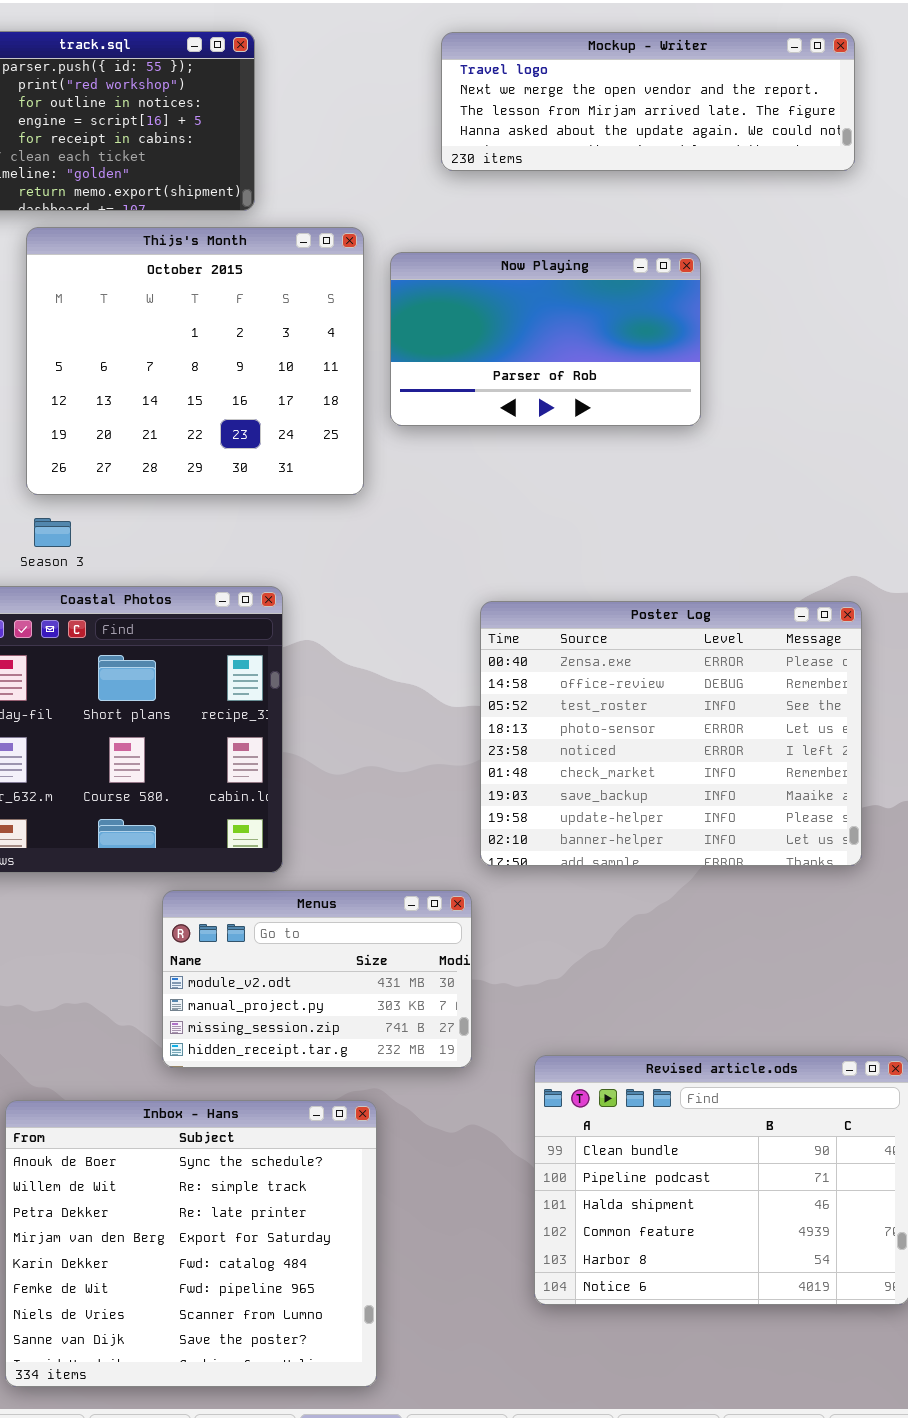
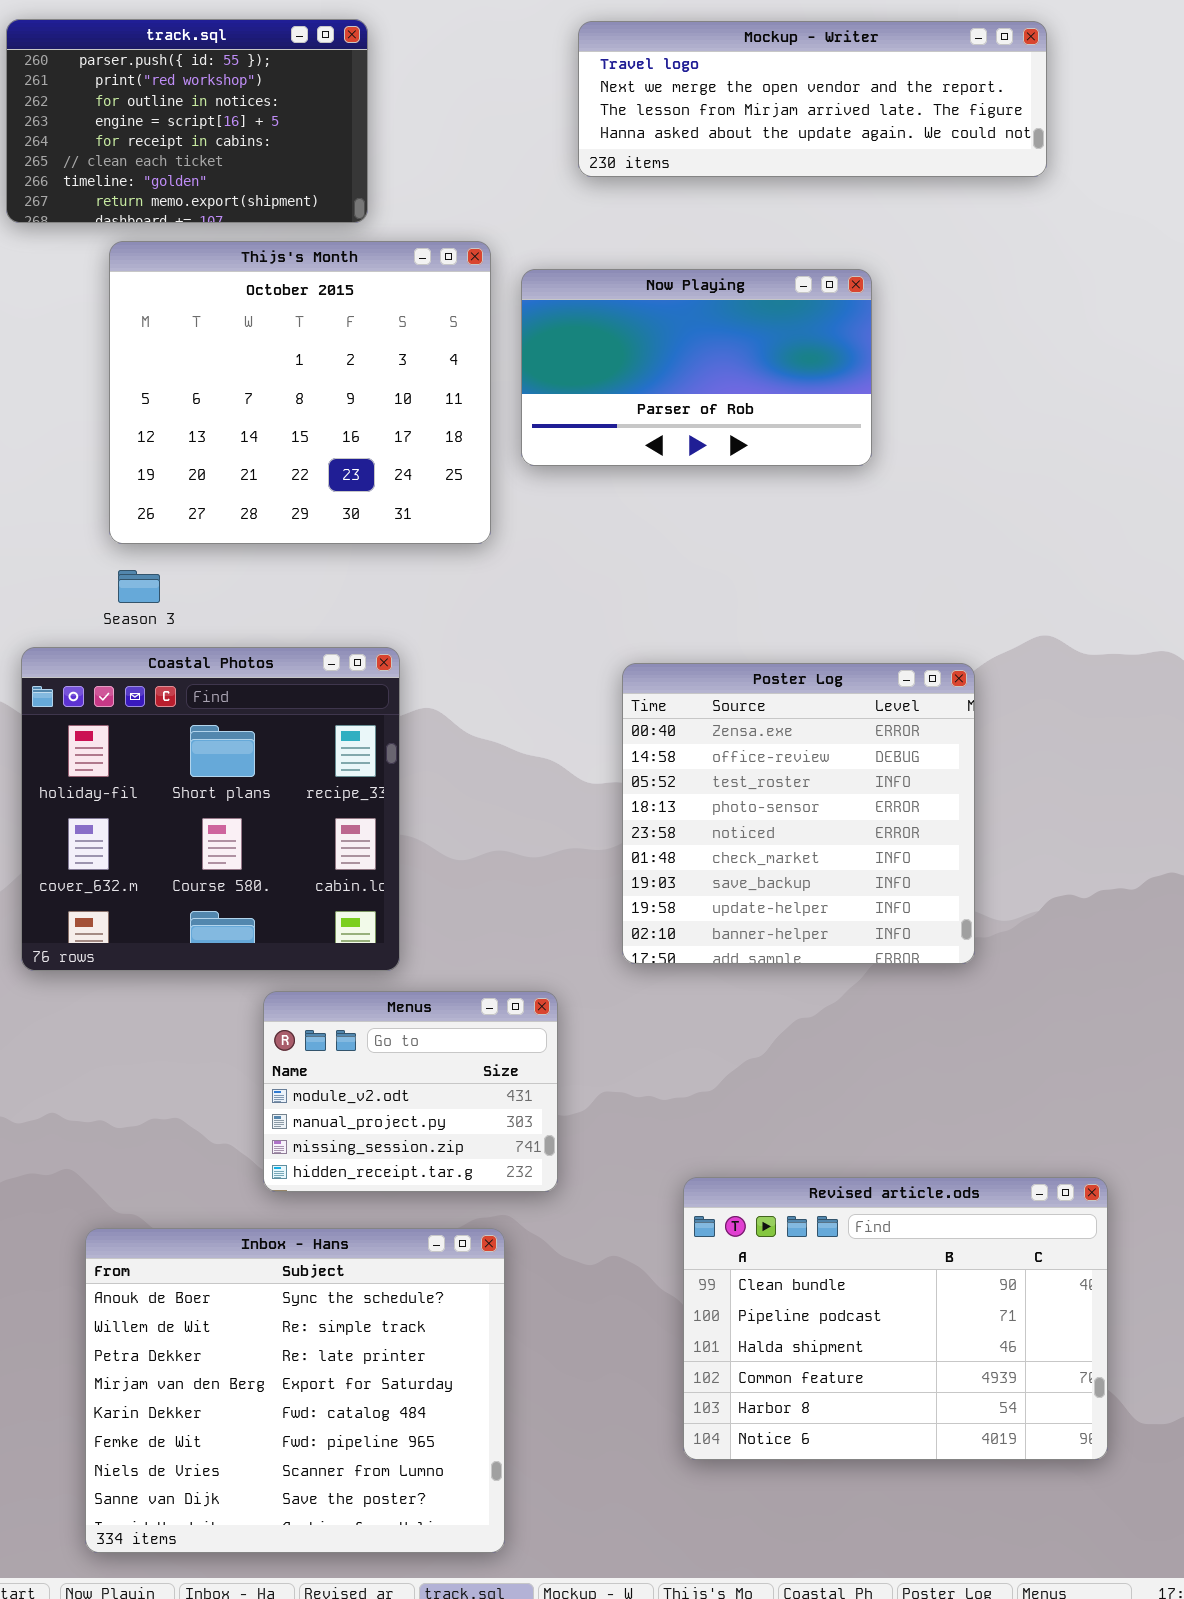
Poster Log: [480,601,862,866] -> [622,663,975,964], resized
Menus: [162,890,472,1068] -> [263,991,558,1192], resized

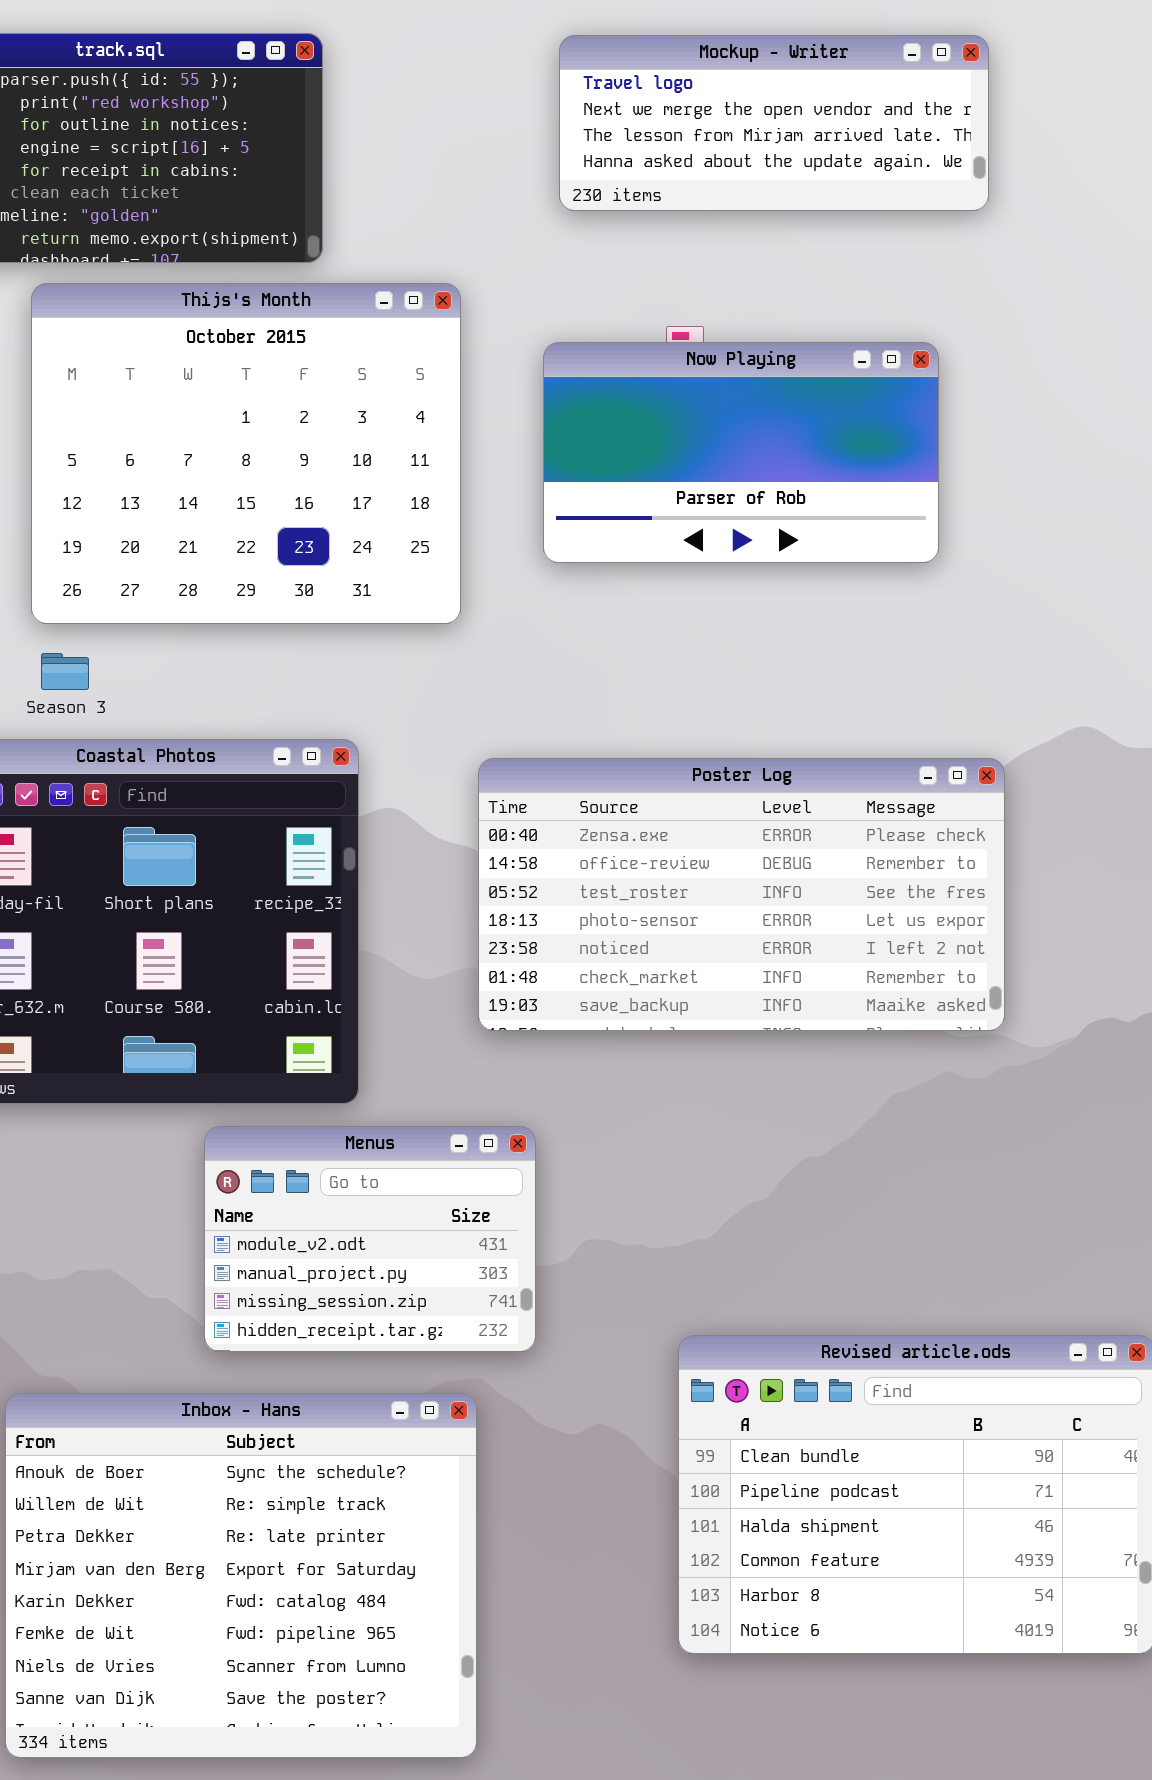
Mockup - Writer: [578,21,1047,177] -> [559,35,989,211], resized
Now Playing: [521,269,872,466] -> [543,342,939,563], moved
Poster Log: [622,663,975,964] -> [478,758,1005,1031], resized

